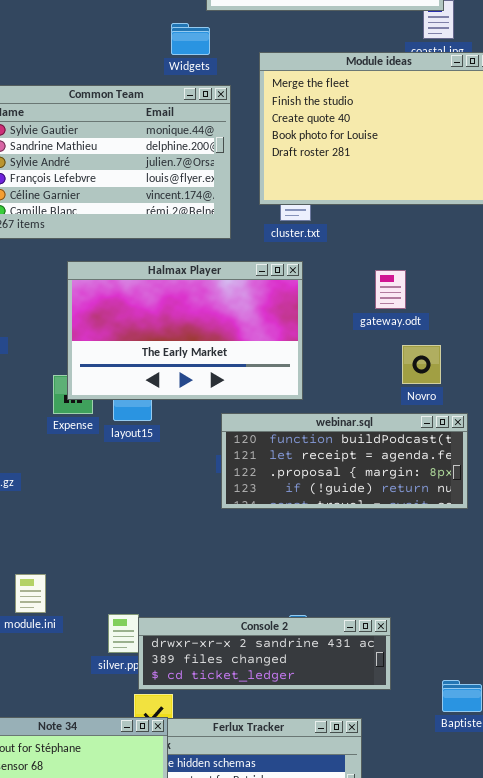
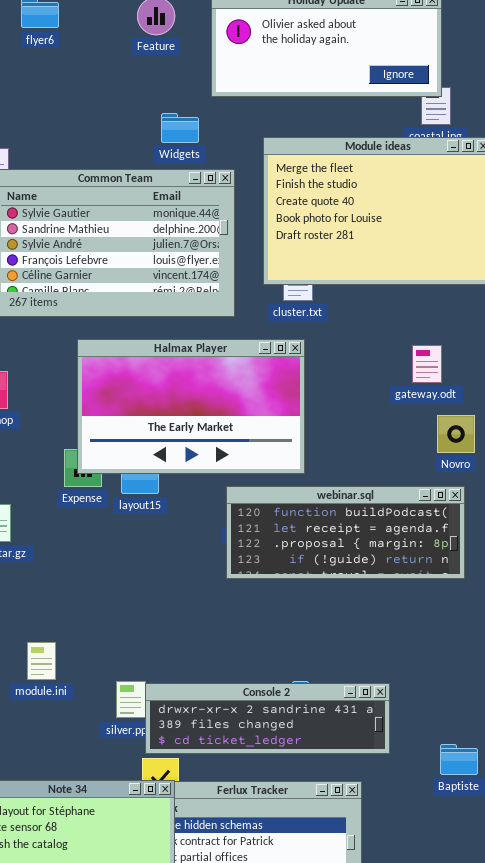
Widgets: [171,23,210,55] -> [161,113,199,143], moved
gateway.odt: [375,270,406,309] -> [412,345,442,383], moved
Novro: [402,345,441,384] -> [437,415,475,453], moved

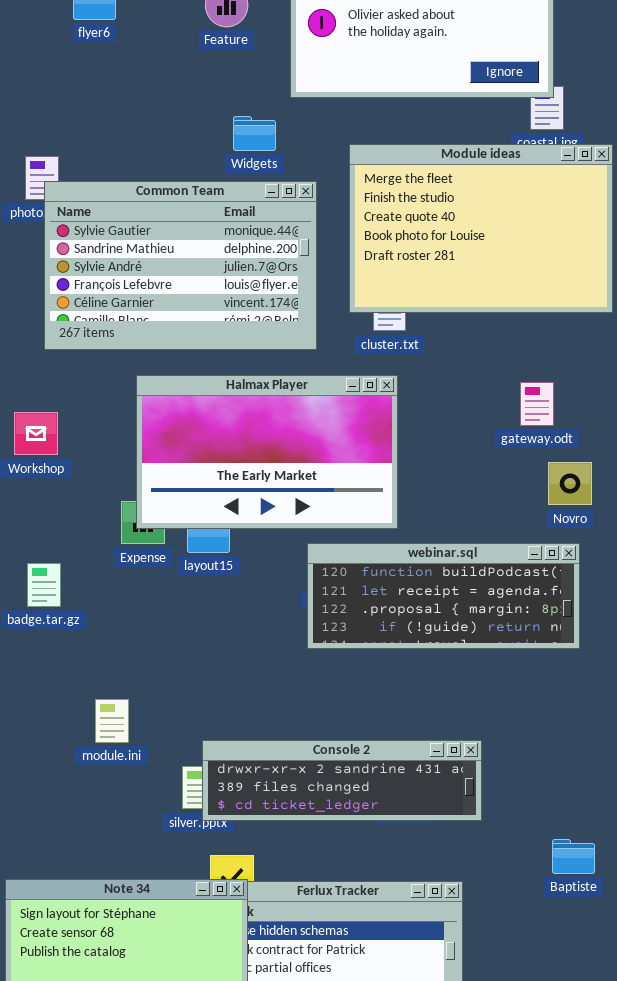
module.ini: [27,642,56,680] -> [95,699,129,743], moved
Console 2: [145,683,390,754] -> [202,740,482,821], moved

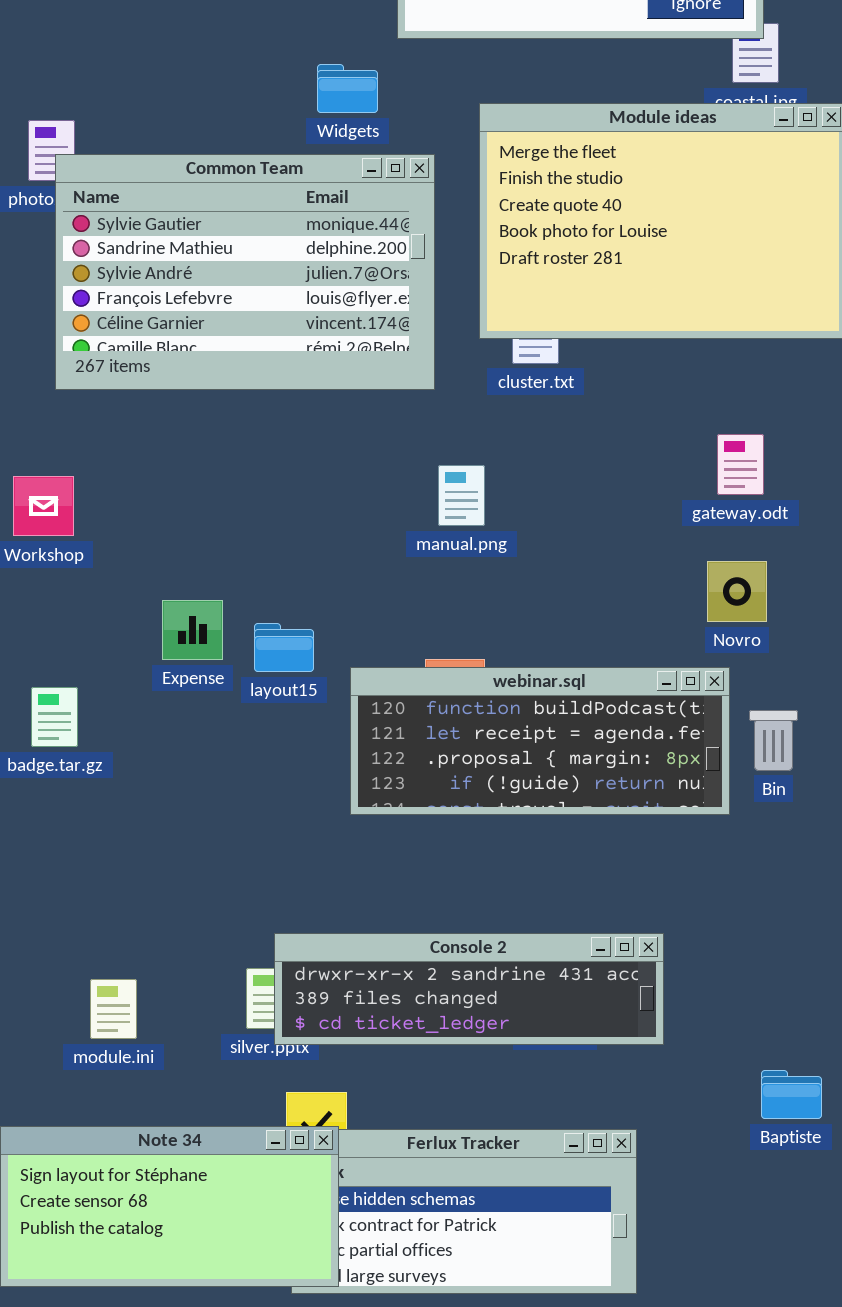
Halmax Player: [136,375,398,529] -> none, closed
Novro: [548,462,592,505] -> [707,561,767,622], moved
webinar.sql: [307,543,580,649] -> [350,667,730,815], moved
module.ini: [95,699,129,743] -> [90,979,137,1039], moved

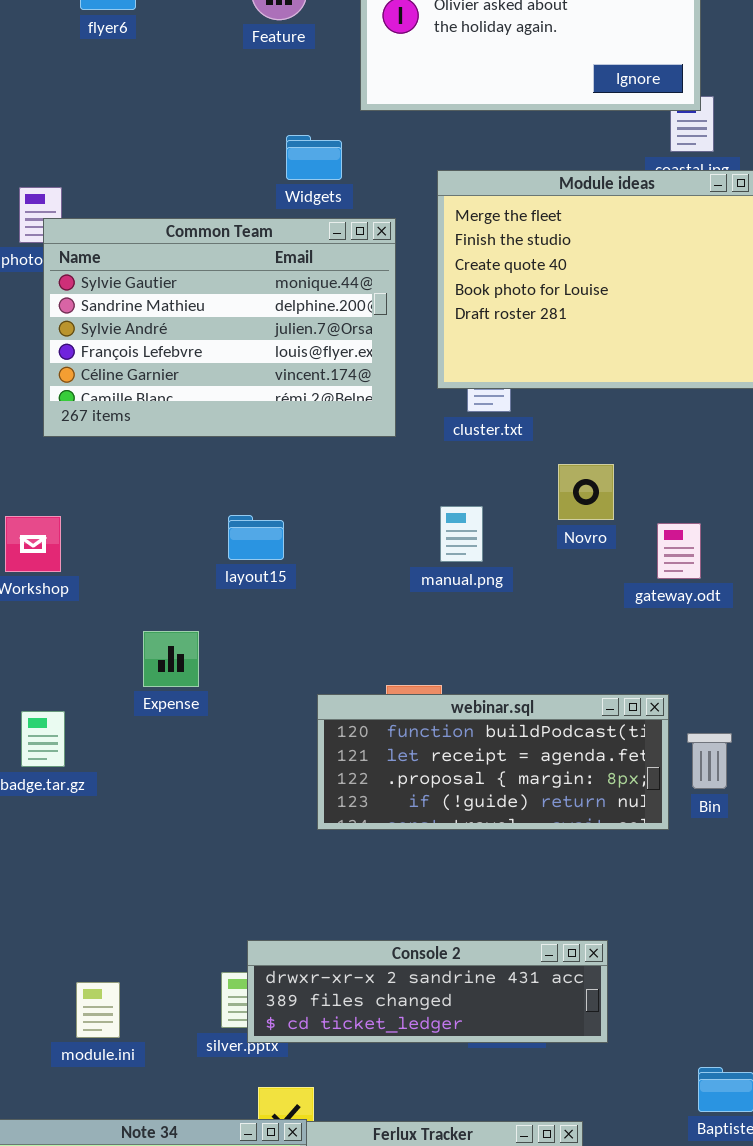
gateway.odt: [717,434,764,495] -> [657,523,701,579], moved
manual.png: [438,465,485,526] -> [440,506,483,562], moved
Novro: [707,561,767,622] -> [558,464,614,520], moved
layout15: [254,623,314,672] -> [228,515,284,560], moved

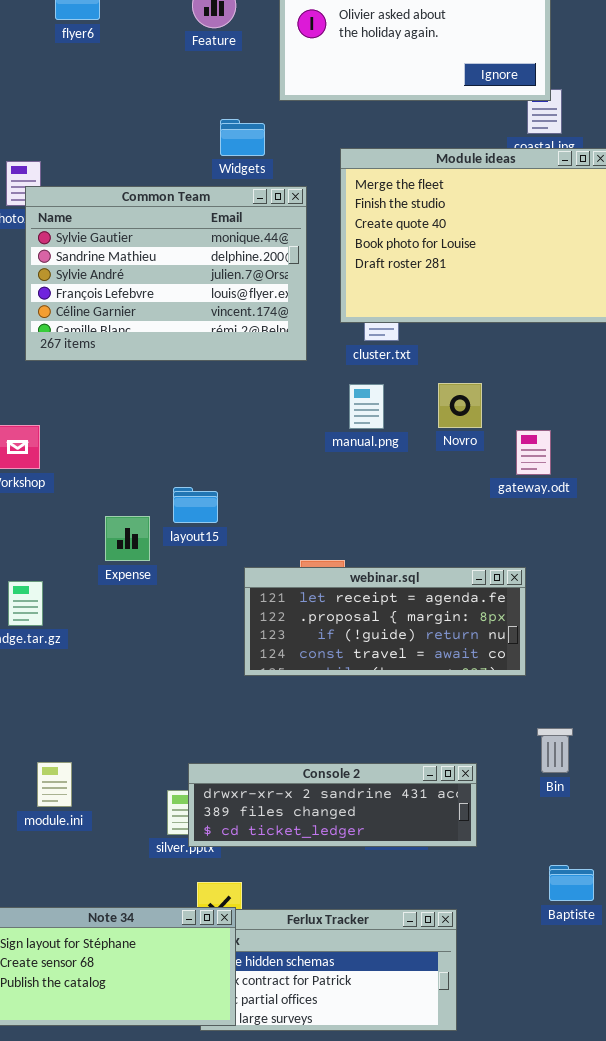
manual.png: [440,506,483,562] -> [349,384,384,429], moved
layout15: [228,515,284,560] -> [173,487,218,523], moved
webinar.sql: [317,694,669,830] -> [244,567,526,676], scrolled down 1 row
Bin: [687,733,732,789] -> [537,728,573,773], moved
module.ini: [76,982,120,1038] -> [37,762,72,807], moved

